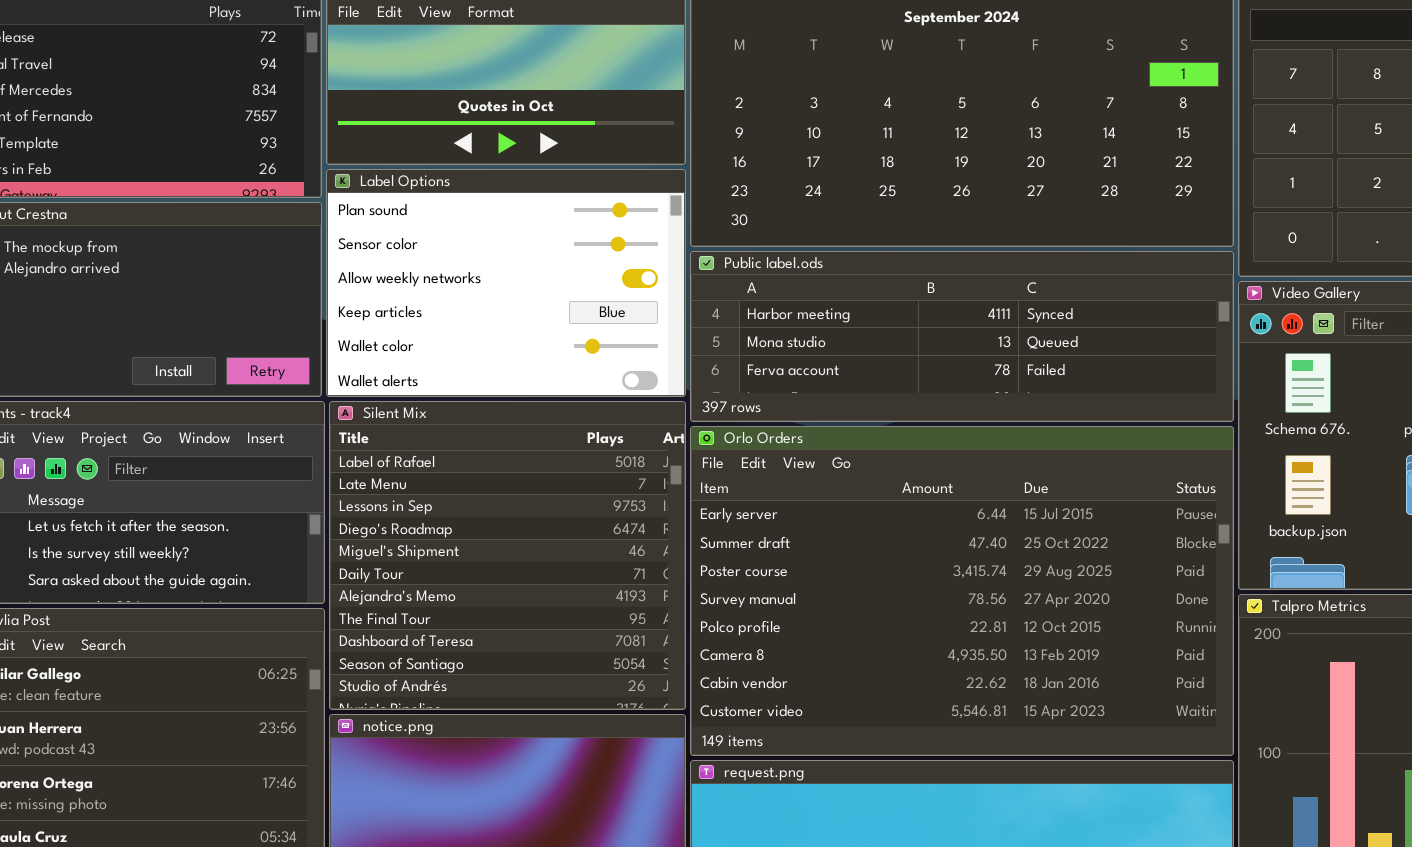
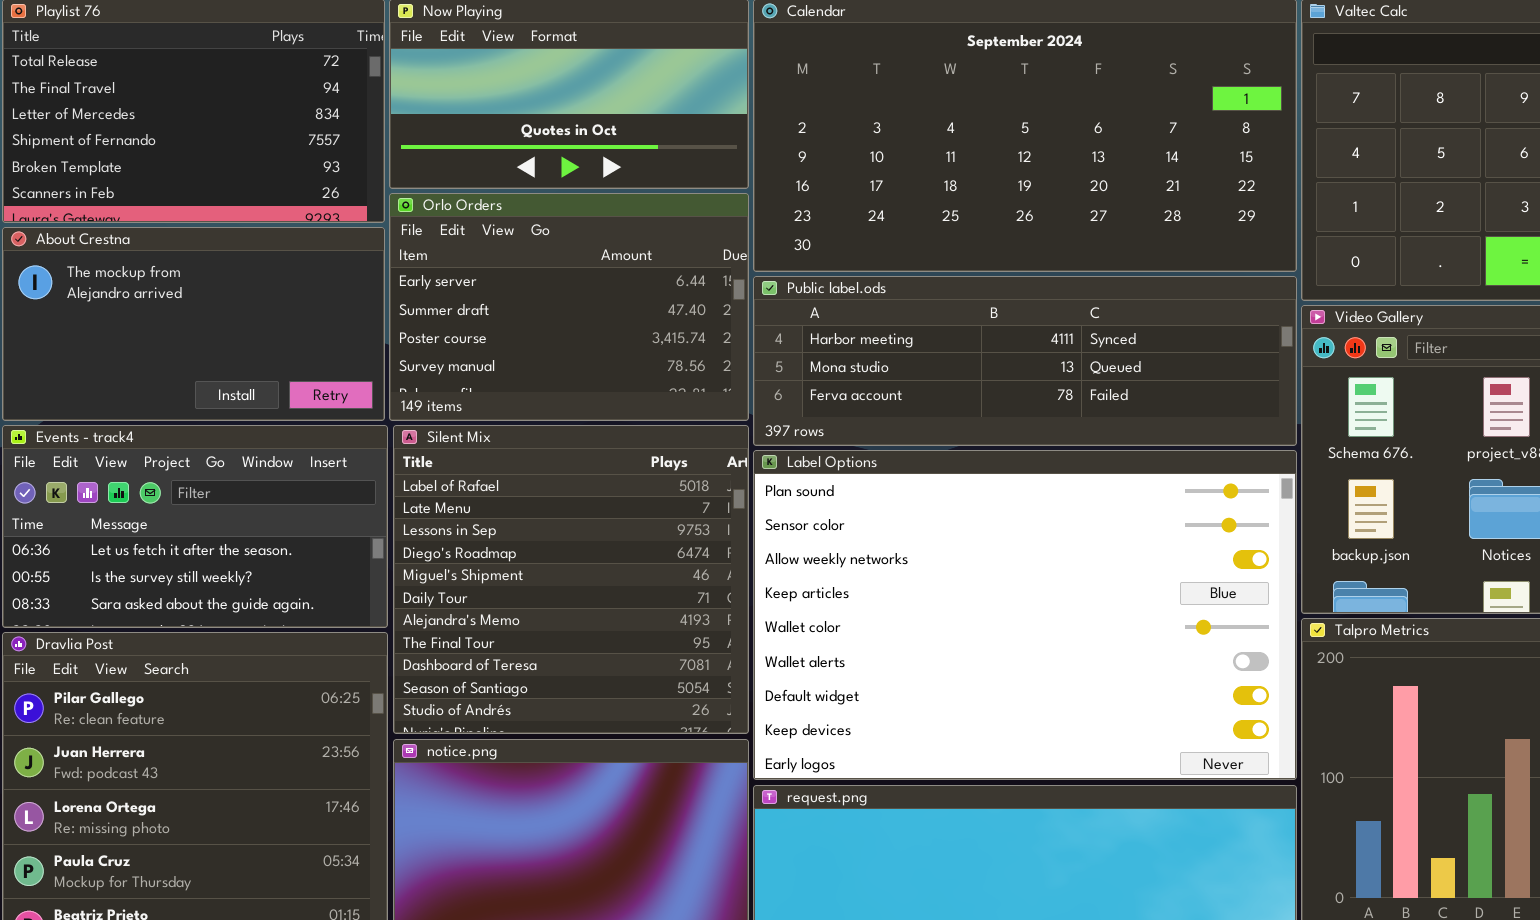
Label Options: [326,169,686,397] -> [753,450,1297,780], moved, resized
Orlo Orders: [690,426,1234,756] -> [389,193,749,421], moved, resized

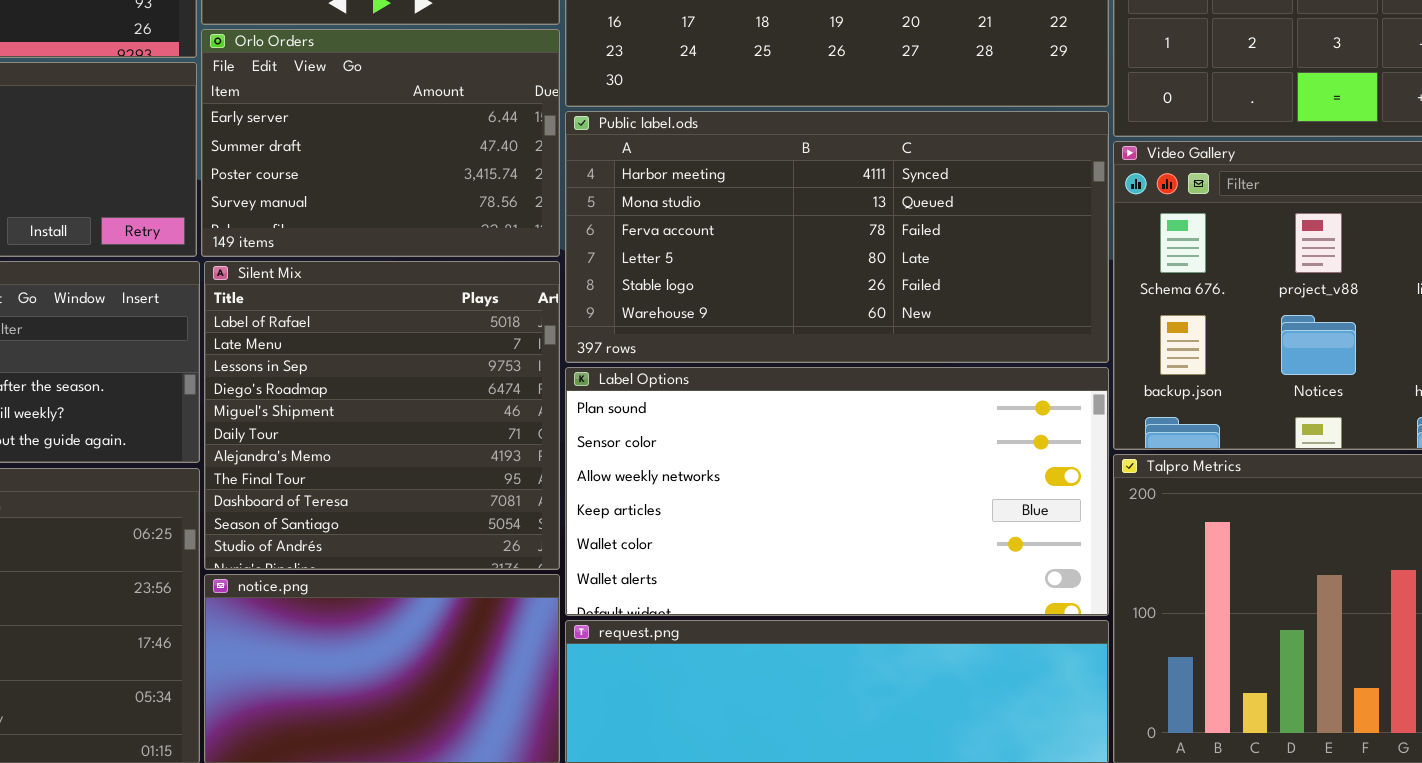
Public label.ods: [753,276,1297,446] -> [565,111,1109,363], resized
Label Options: [753,450,1297,780] -> [565,367,1109,616], resized

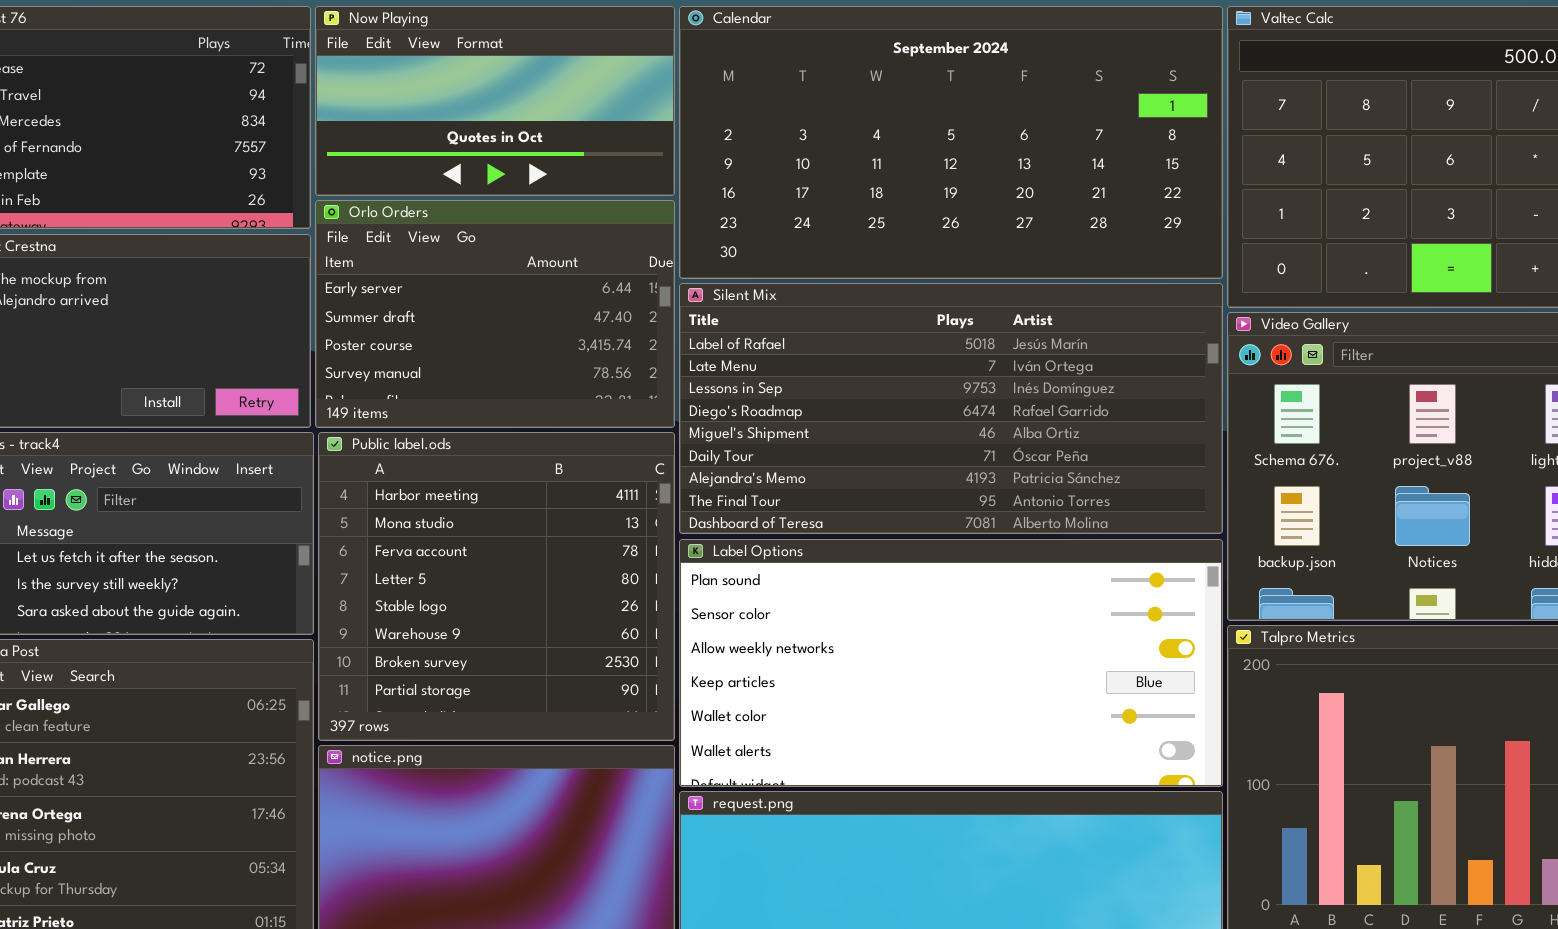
Public label.ods: [565,111,1109,363] -> [318,432,675,741], moved, resized
Silent Mix: [204,261,560,570] -> [679,283,1223,534], moved, resized

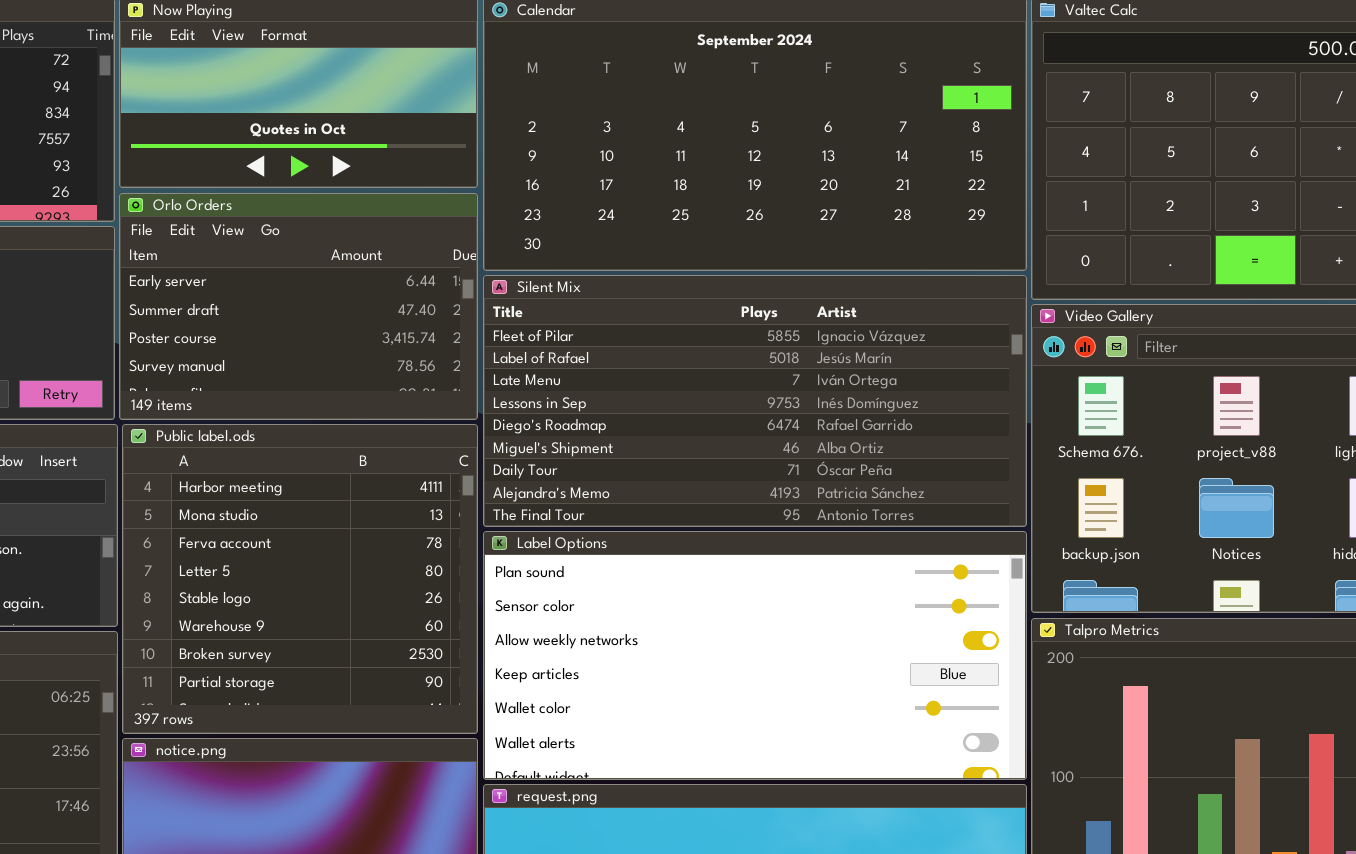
Silent Mix: [679,283,1223,534] -> [483,275,1027,527], scrolled up 1 row

